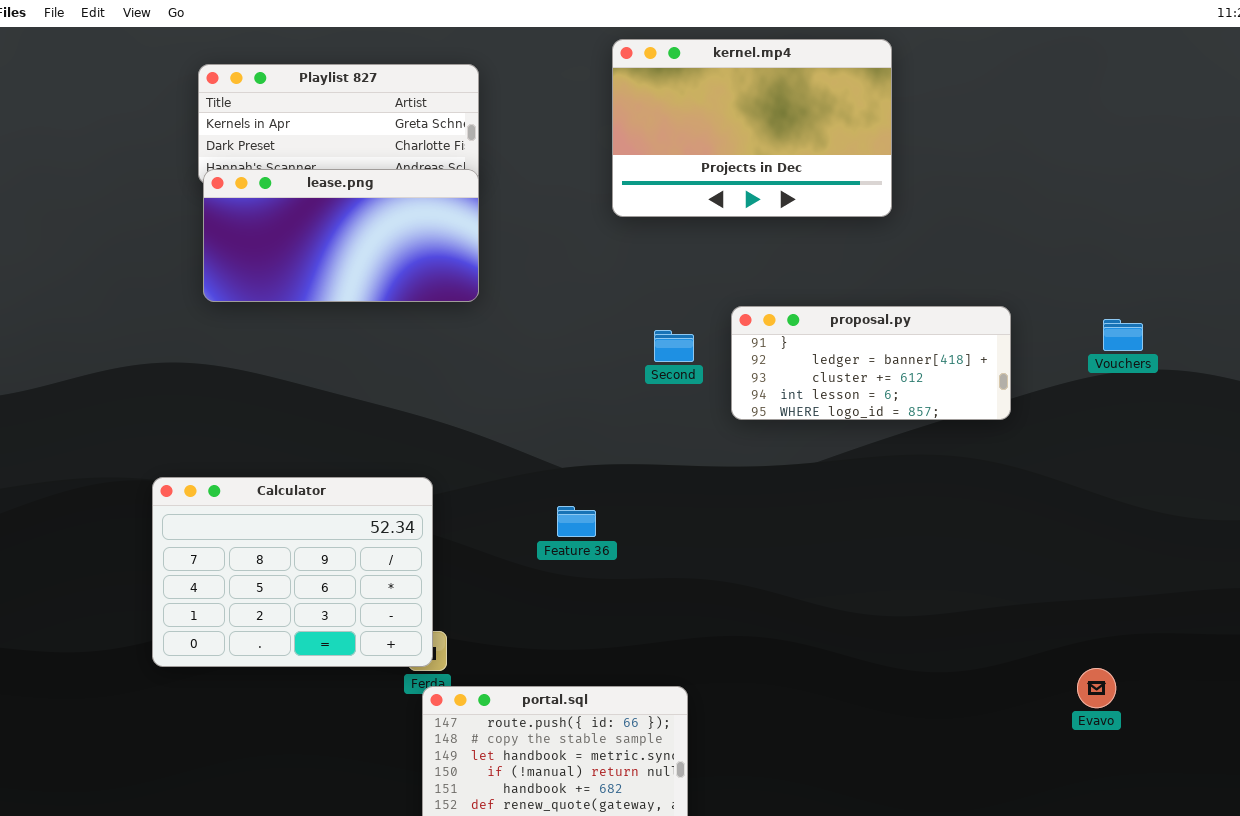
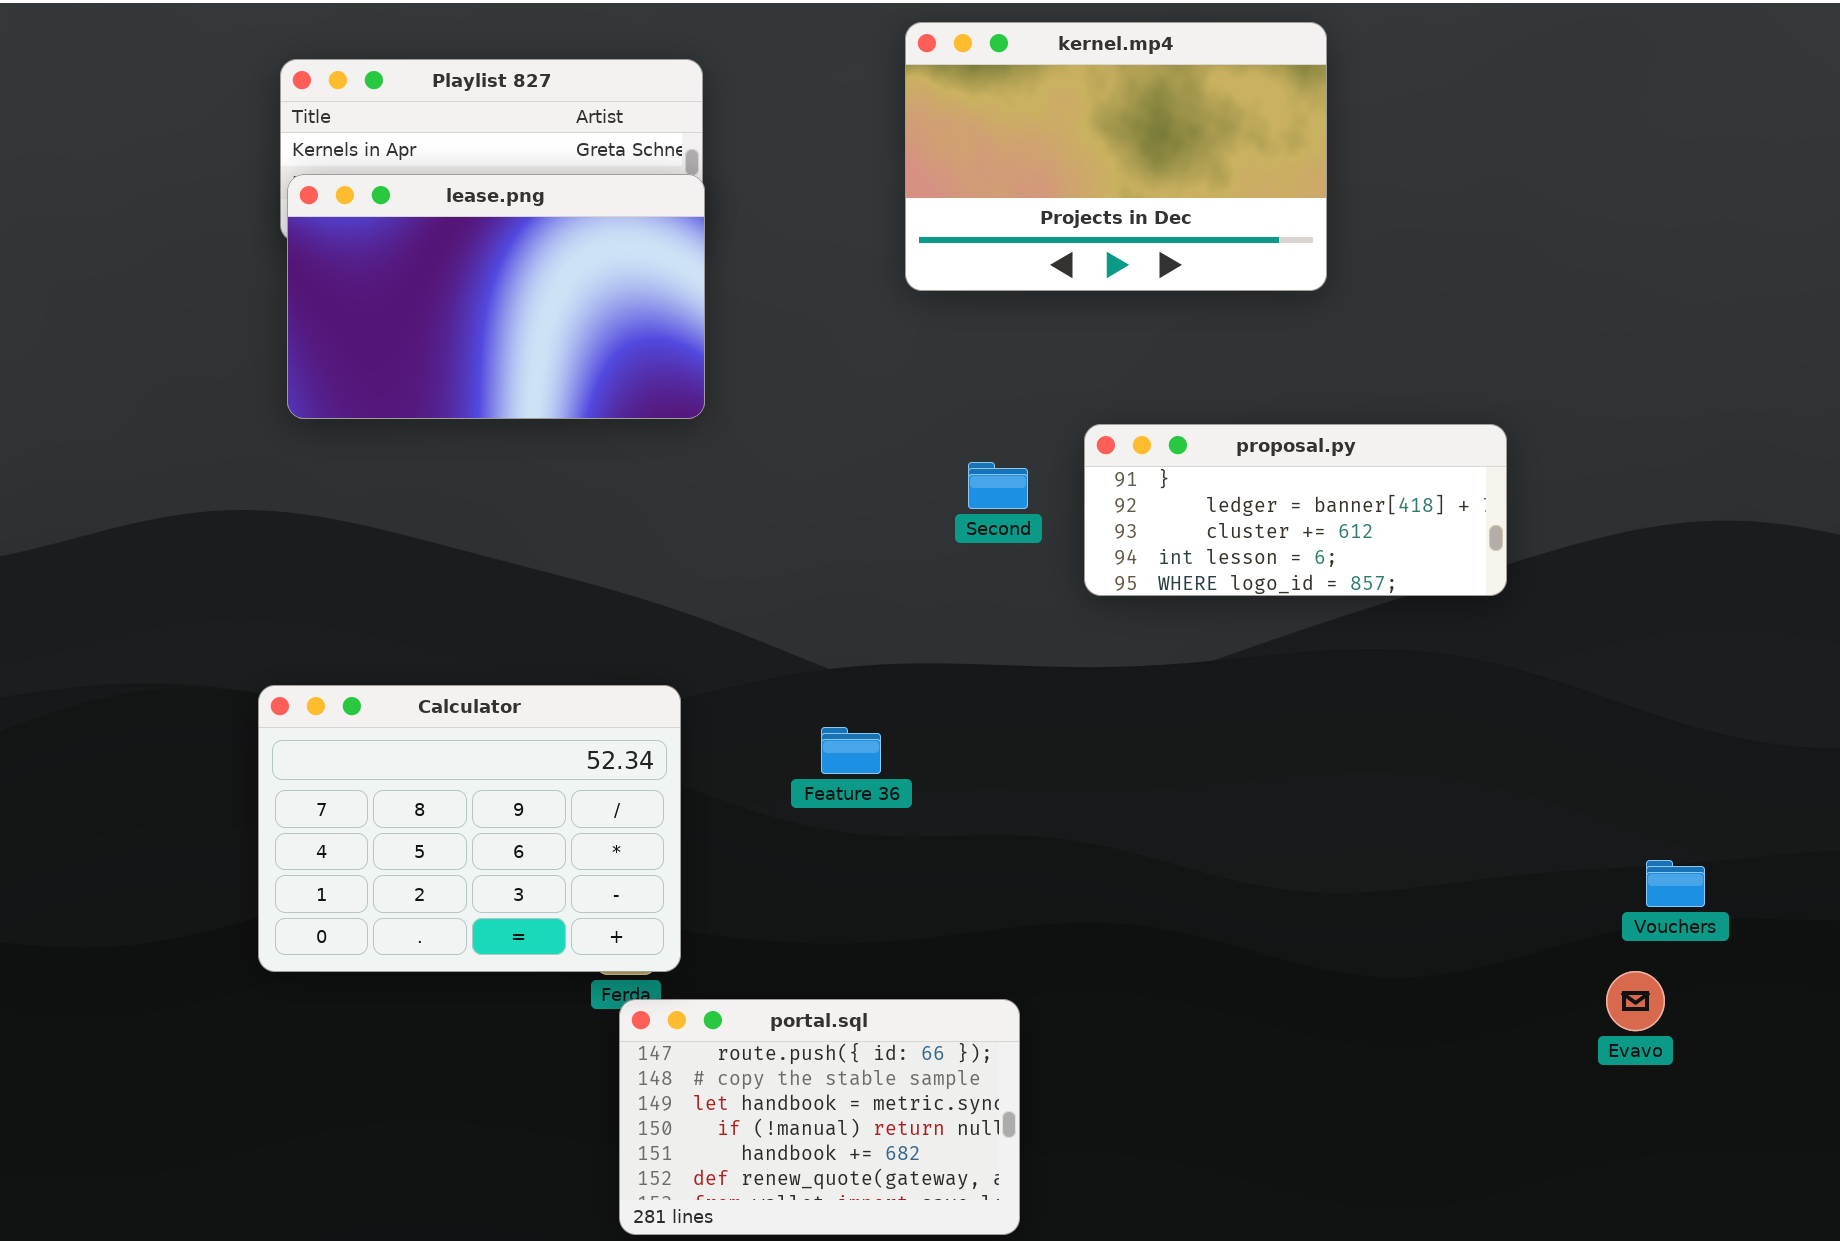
lease.png: [203,169,479,302] -> [287,174,705,419], resized
Vouchers: [1103,319,1143,351] -> [1646,860,1705,907], moved
Calculator: [152,477,433,667] -> [258,685,681,972], moved

